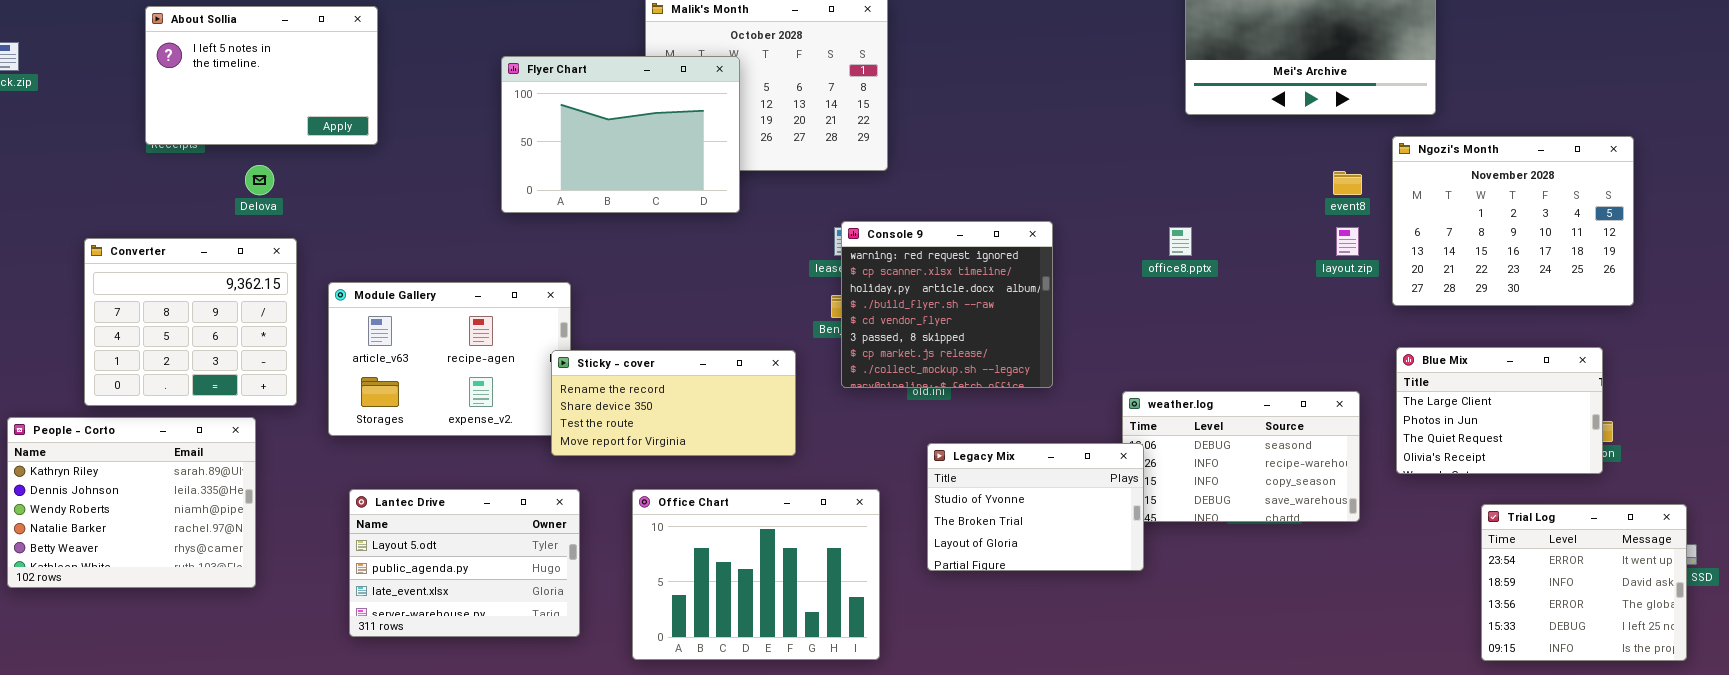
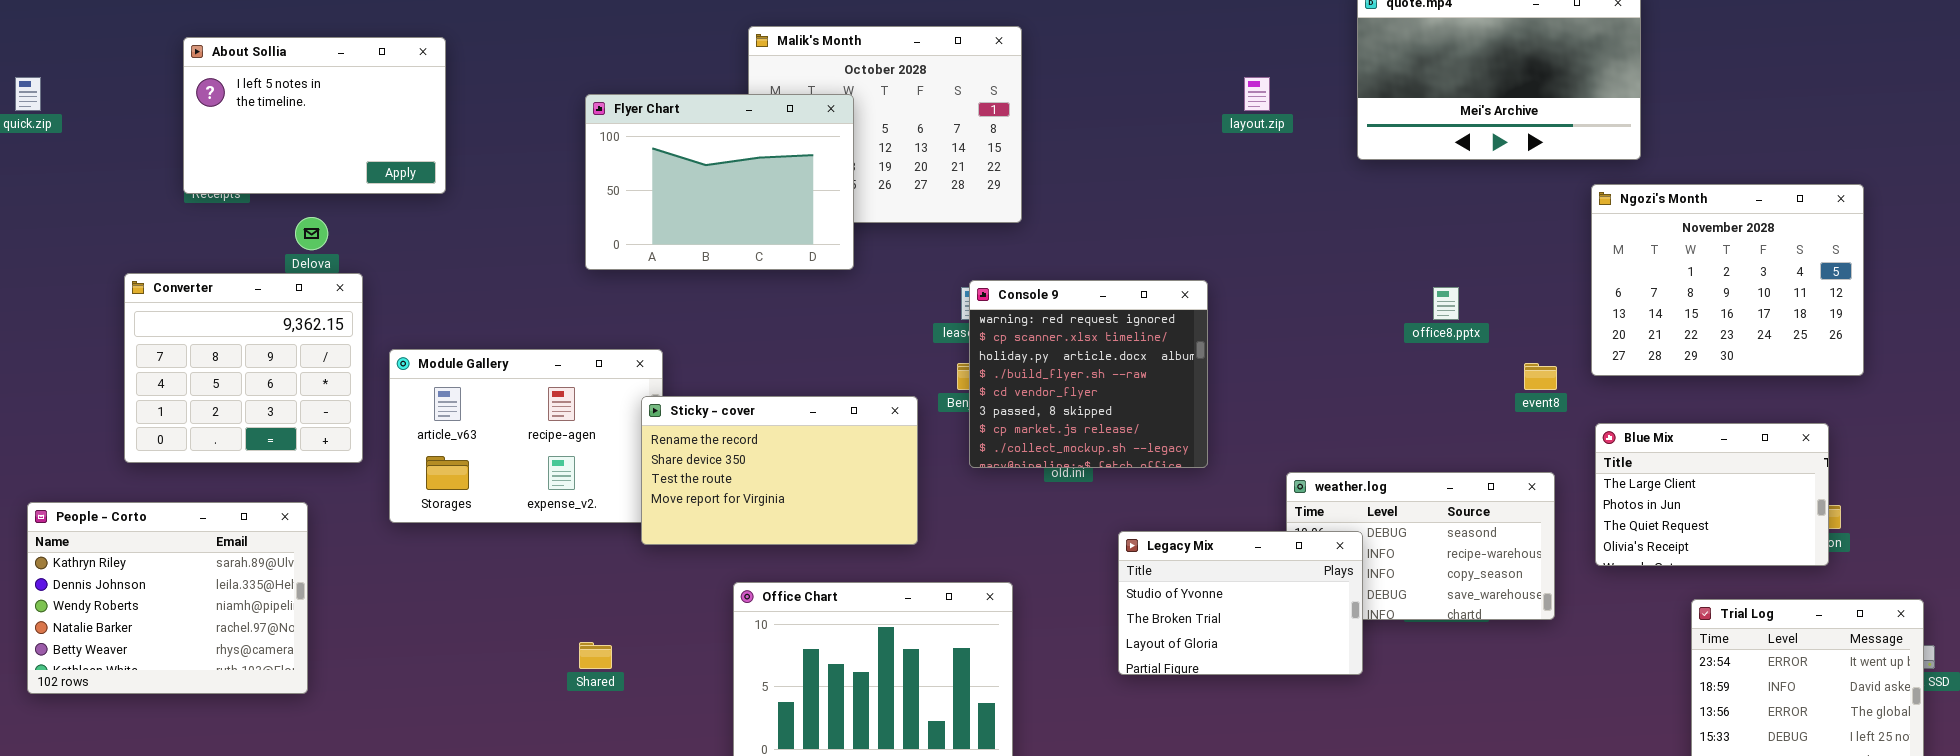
event8: [1333,171,1362,195] -> [1524,363,1557,390], moved
office8.pptx: [1169,227,1192,256] -> [1433,287,1459,320], moved
layout.zip: [1336,227,1359,256] -> [1244,77,1270,111], moved
Converter: [84,238,297,406] -> [124,273,363,463], moved
Sticky - cover: [551,350,796,456] -> [641,396,918,545], resized
Legacy Mix: [927,443,1144,571] -> [1118,531,1363,675], moved
Lantec Drive: [349,489,580,637] -> none, closed

